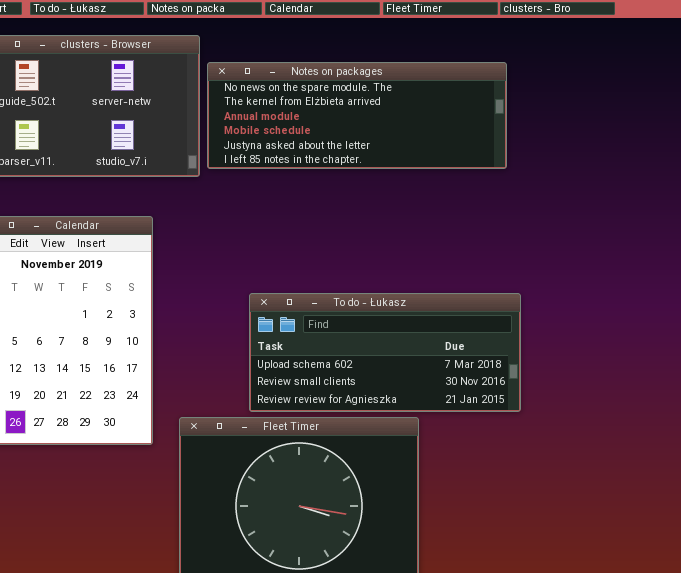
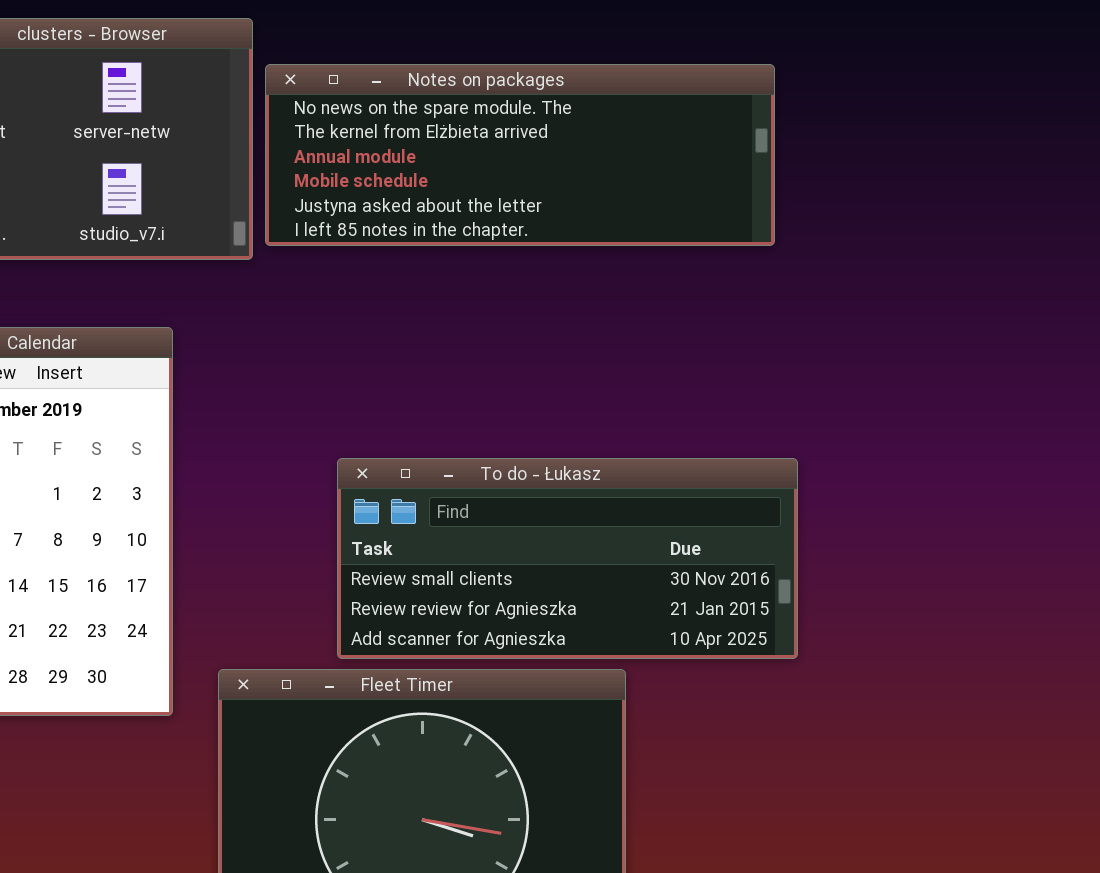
To do - Łukasz: [249,293,521,412] -> [337,458,798,659], scrolled down 1 row

